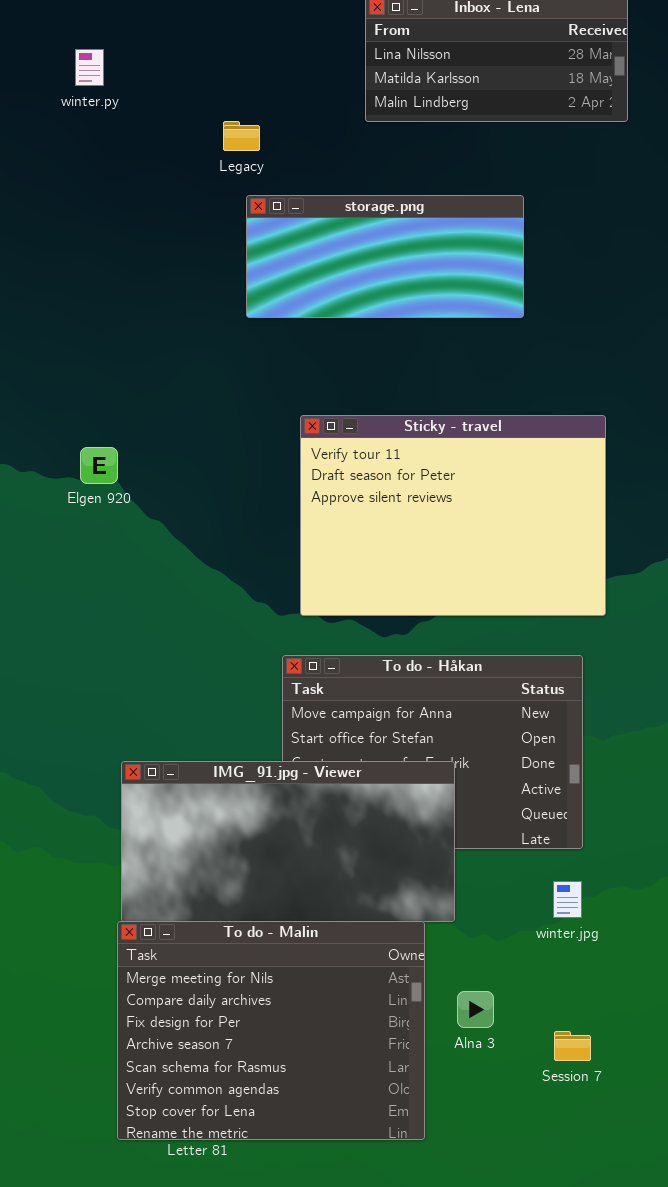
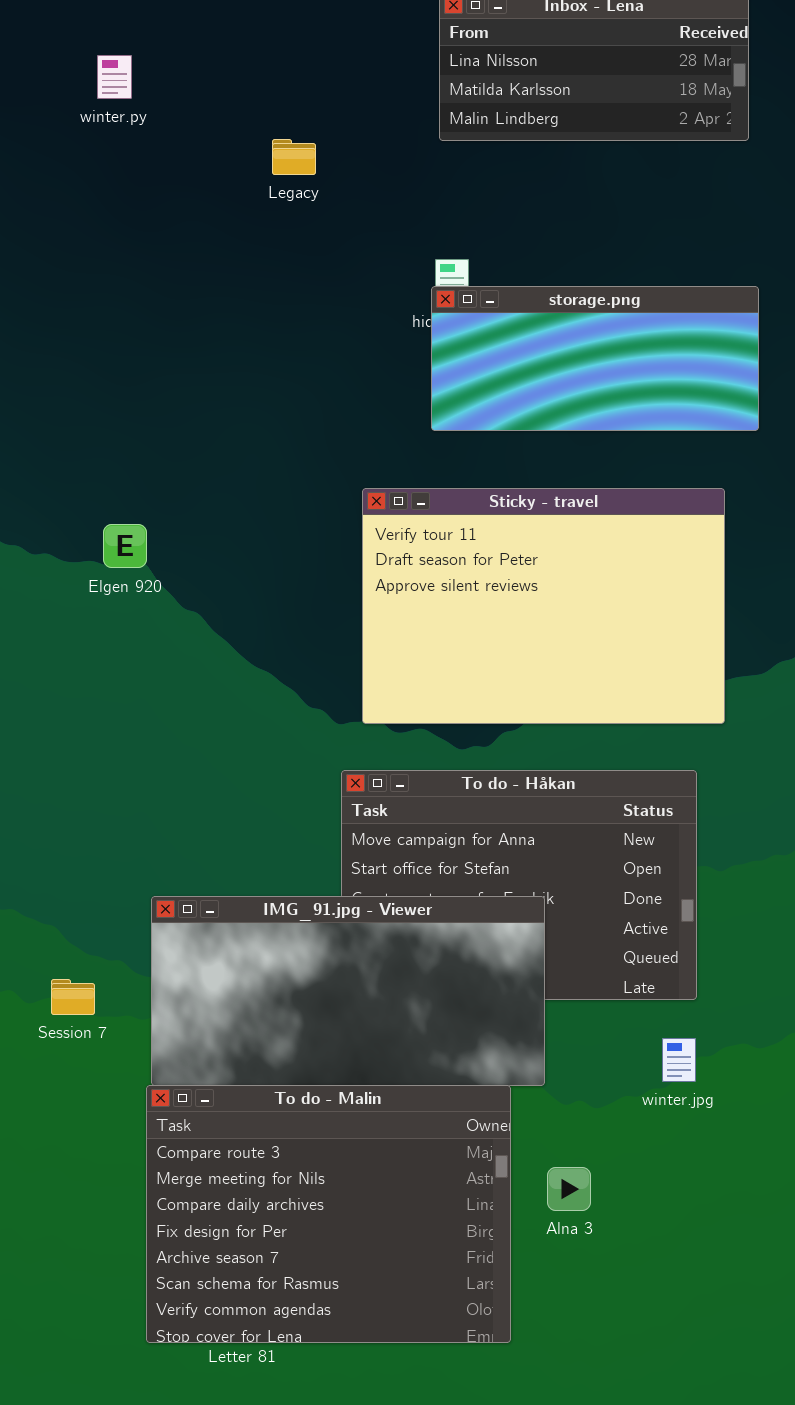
storage.png: [246,195,524,318] -> [431,286,759,431], moved
To do - Malin: [117,921,425,1140] -> [146,1085,511,1343], scrolled up 1 row
Session 7: [554,1031,591,1061] -> [51,979,95,1015], moved

